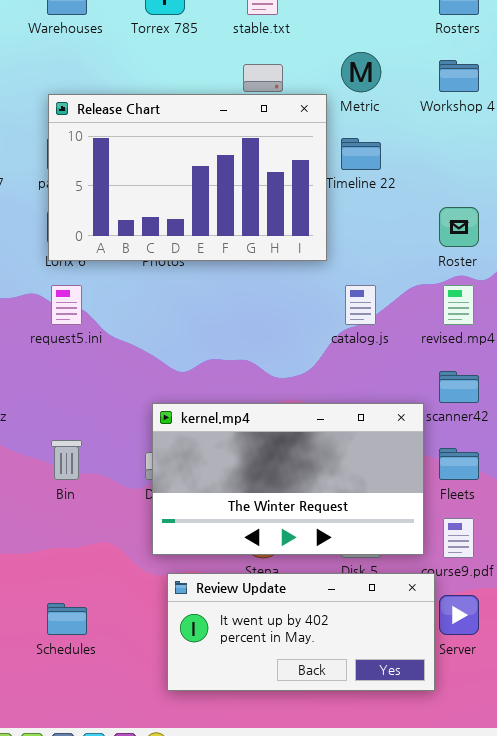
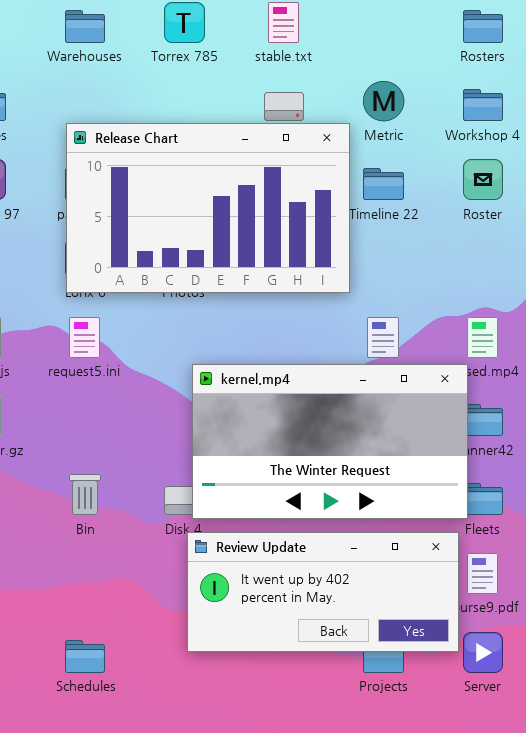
Roster: [439,207,479,247] -> [463,159,503,200], moved
kernel.mp4: [152,403,424,555] -> [192,364,468,519], moved
Review Update: [167,573,435,691] -> [187,532,459,652], moved

